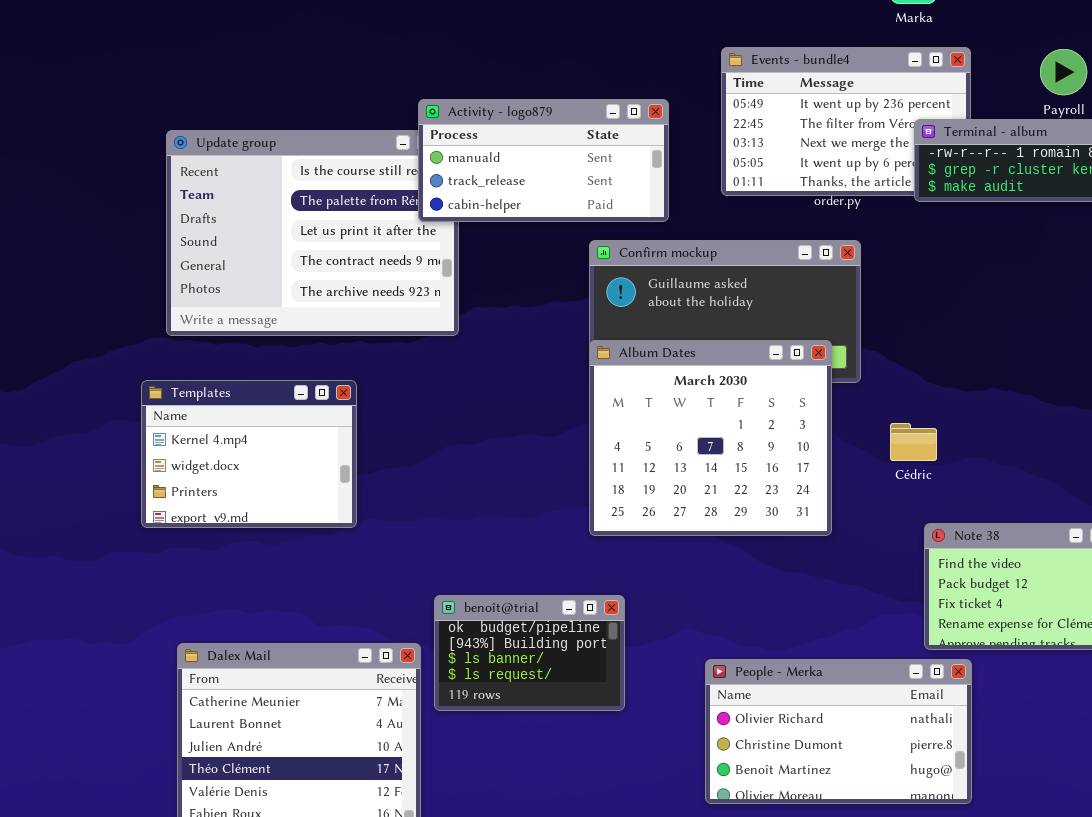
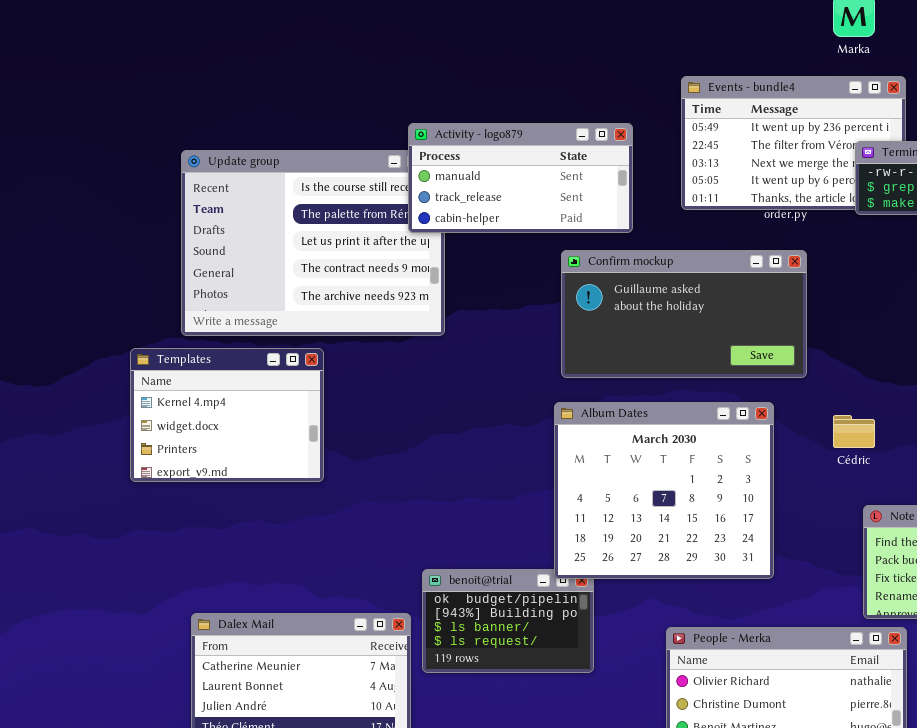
Album Dates: [589,340,832,536] -> [554,402,774,579], moved
Templates: [141,380,357,528] -> [130,348,324,482], moved

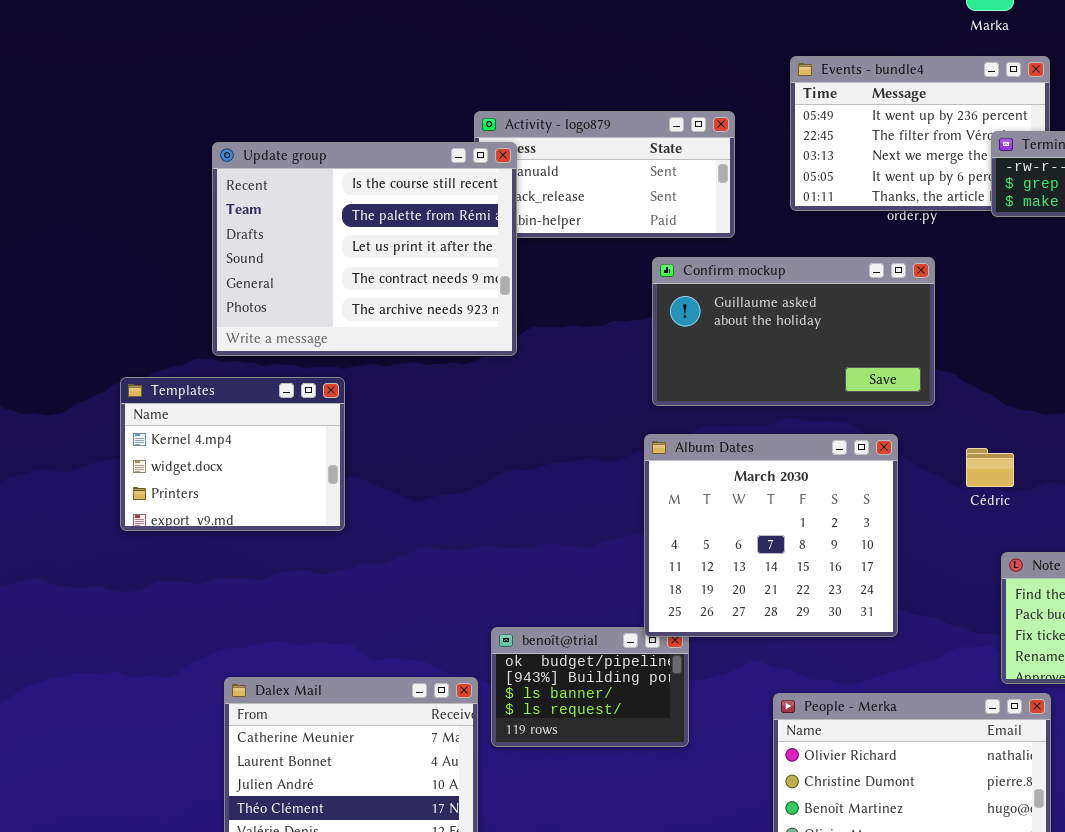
Update group: [181,150,445,336] -> [212,142,517,356], raised
Templates: [130,348,324,482] -> [120,377,345,531], moved

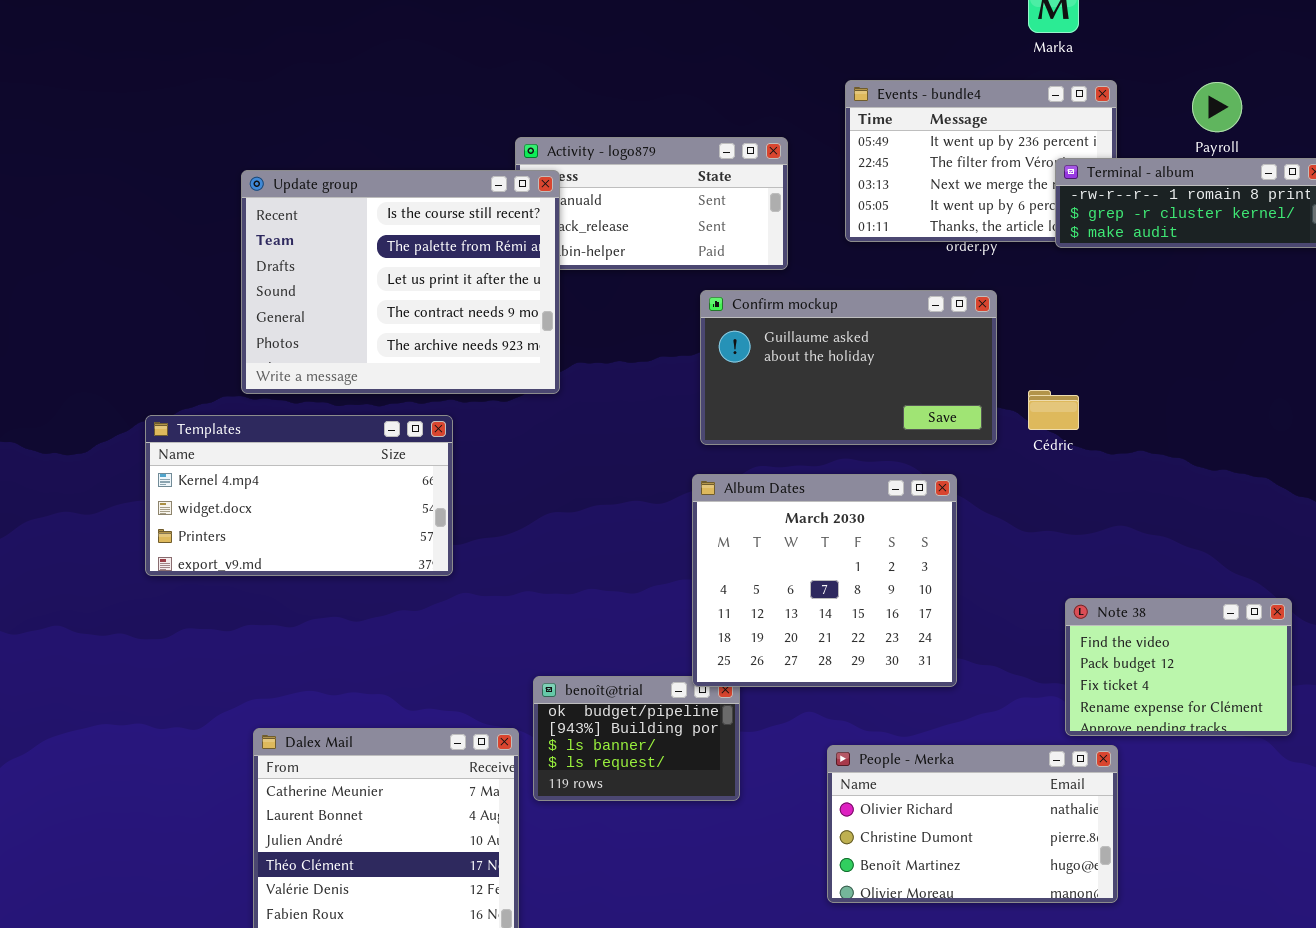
Templates: [120,377,345,531] -> [145,415,453,576], resized
Cédric: [966,448,1014,487] -> [1028,390,1079,430], moved

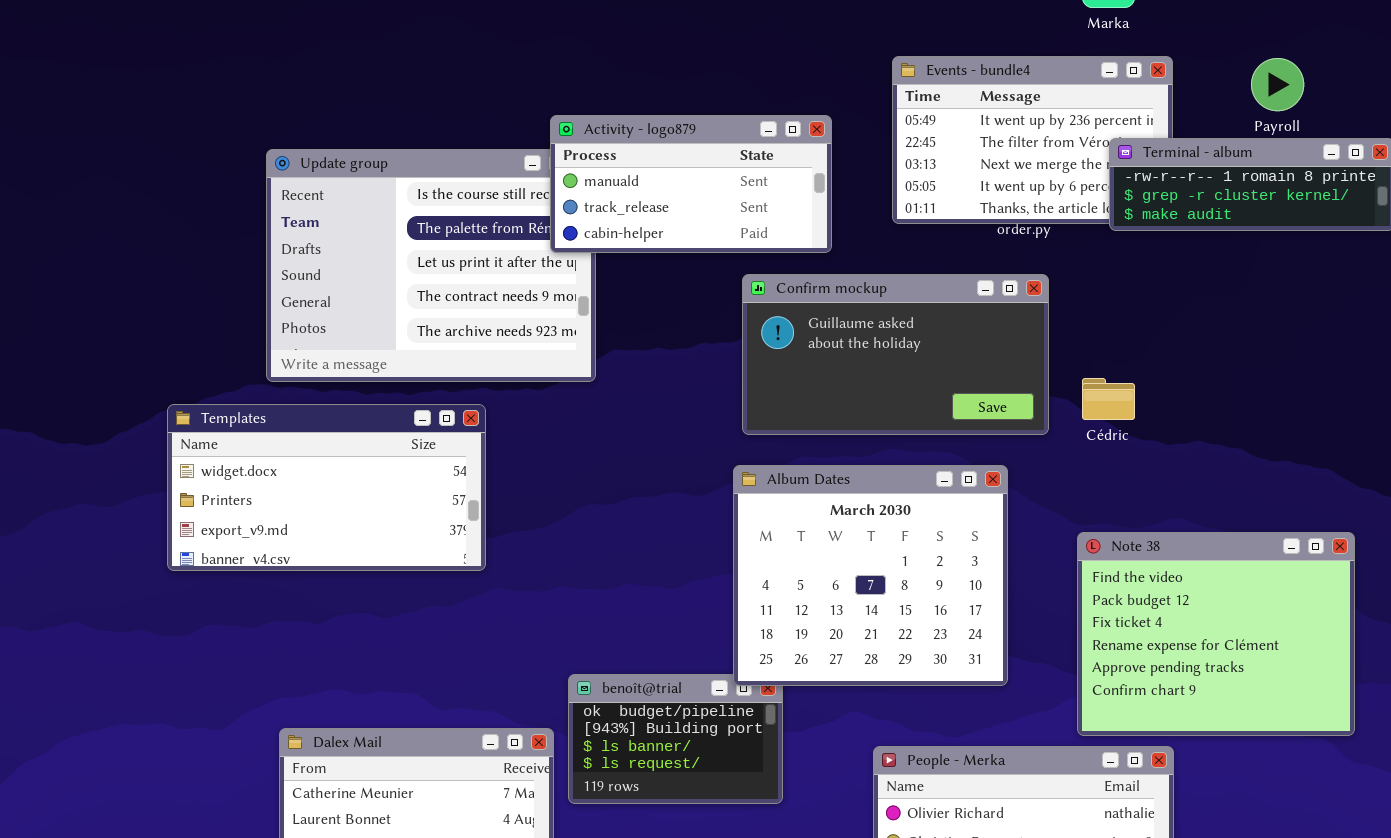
Activity - logo879: [515,137,788,270] -> [550,115,832,253], raised
Templates: [145,415,453,576] -> [167,404,486,571], scrolled down 1 row
Note 38: [1065,598,1292,736] -> [1077,532,1355,736], resized

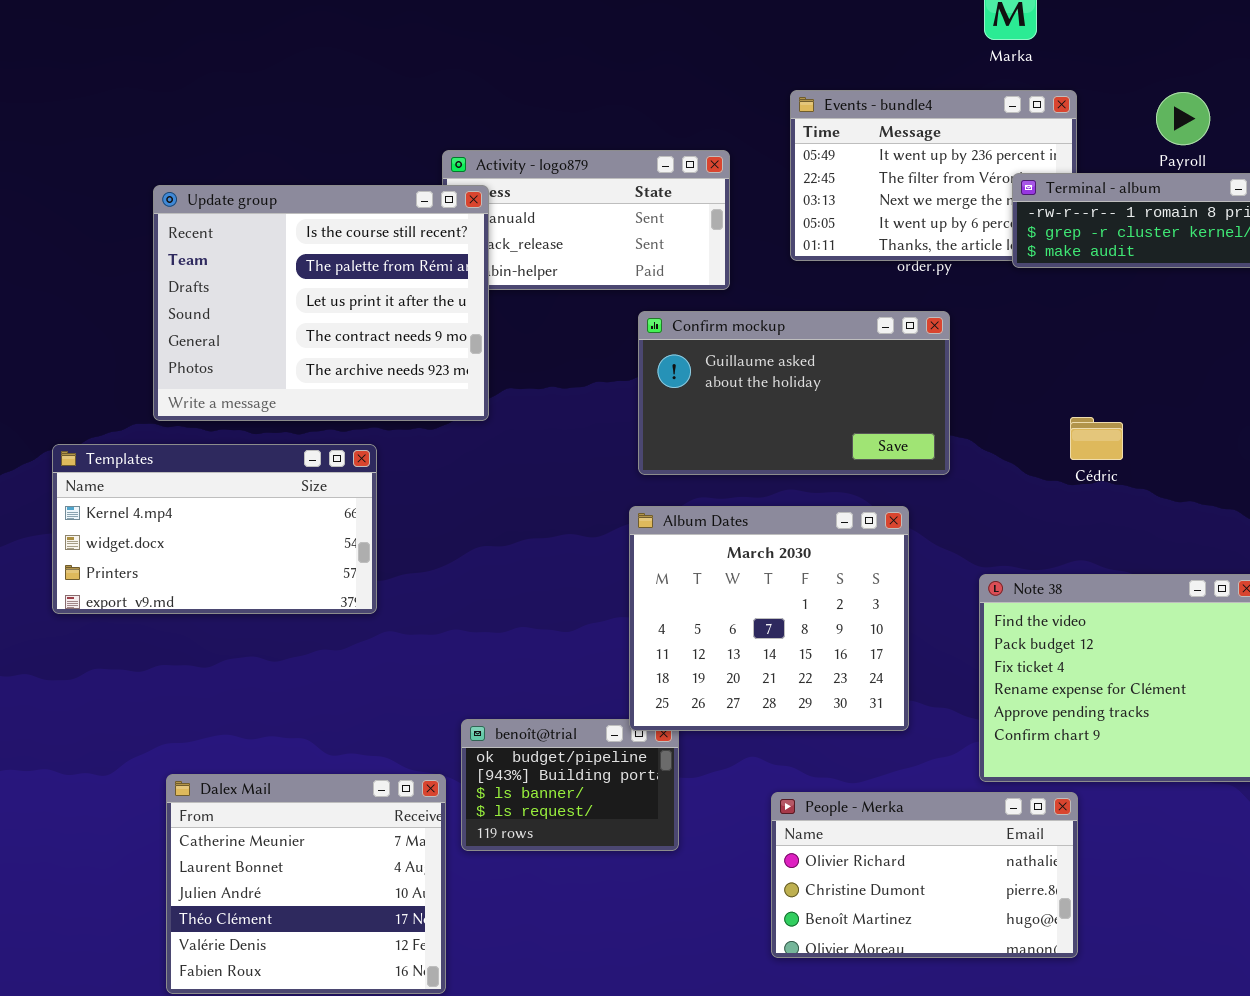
Update group: [266,149,596,382] -> [153,185,489,421], raised
Cédric: [1082,378,1135,420] -> [1070,417,1123,460], moved
Templates: [167,404,486,571] -> [52,444,377,614], scrolled up 1 row

